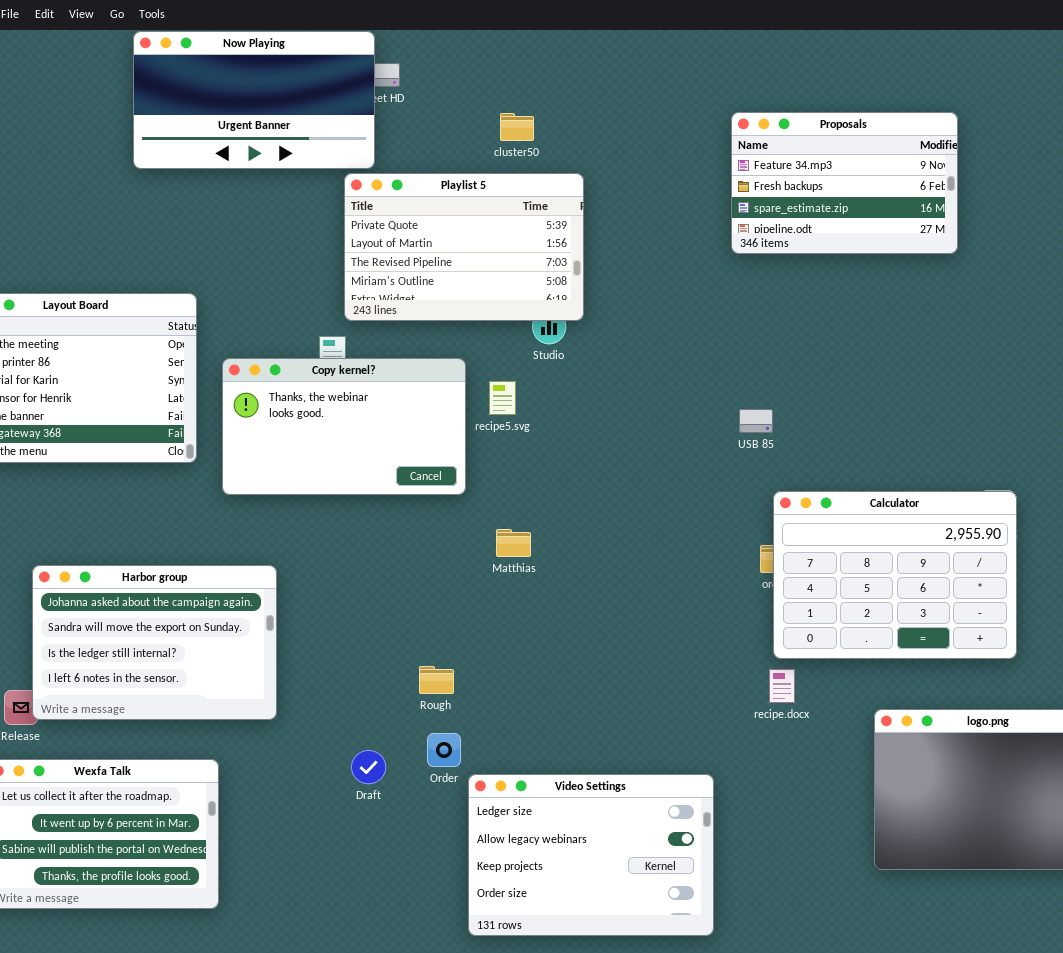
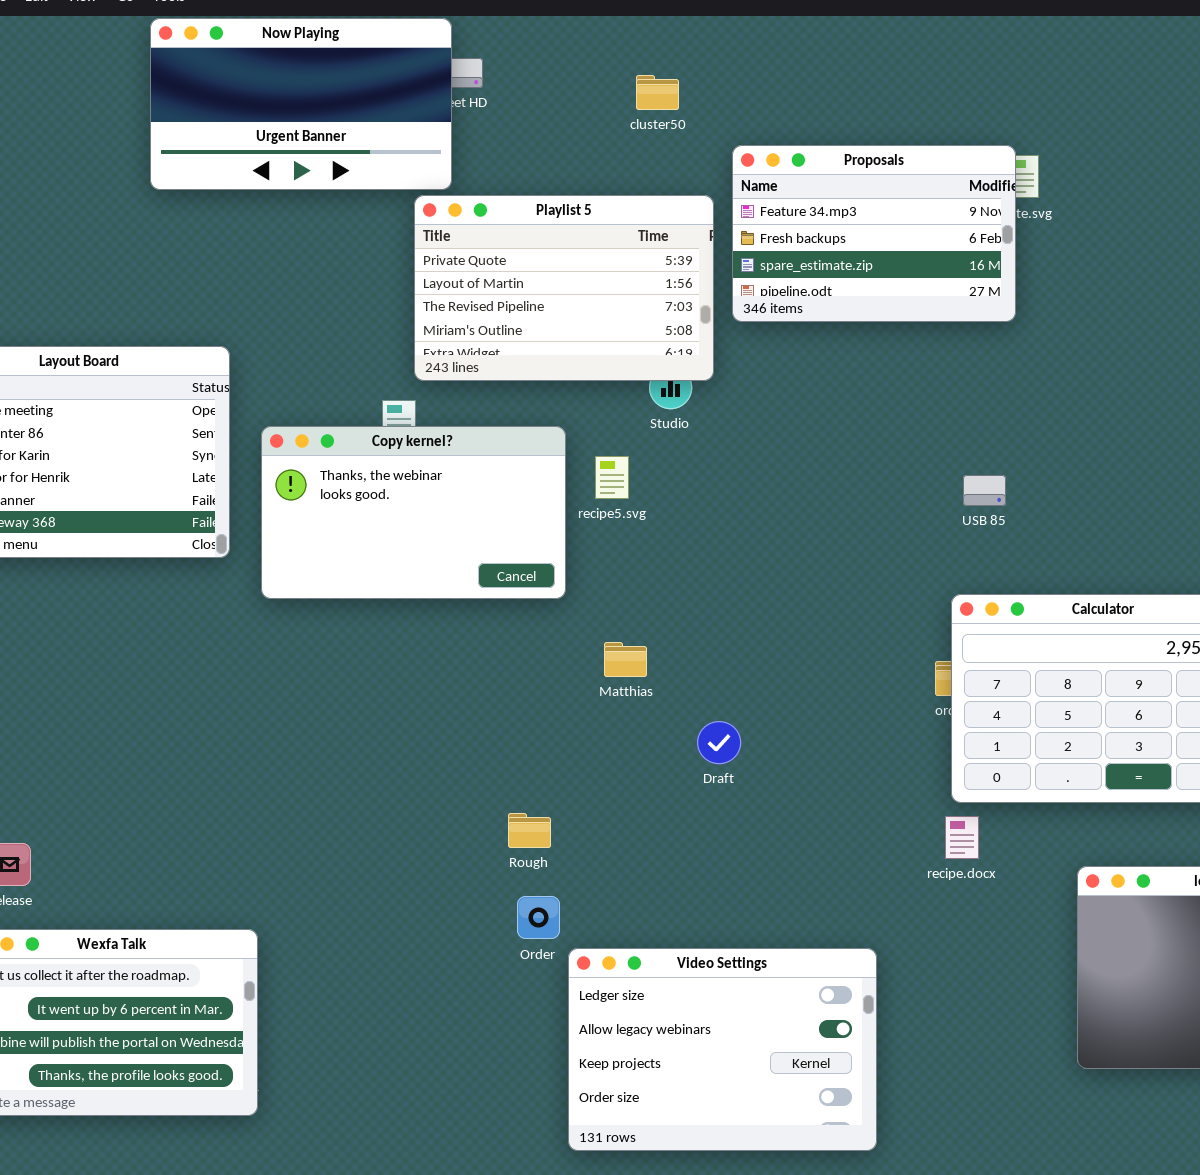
Proposals: [731,112,958,254] -> [732,145,1016,322], moved
cluster50: [500,113,534,141] -> [636,75,679,110], moved
USB 85: [739,409,773,433] -> [963,475,1006,506], moved
Harbor group: [32,565,277,720] -> none, closed
Draft: [351,750,386,784] -> [697,721,741,764], moved

